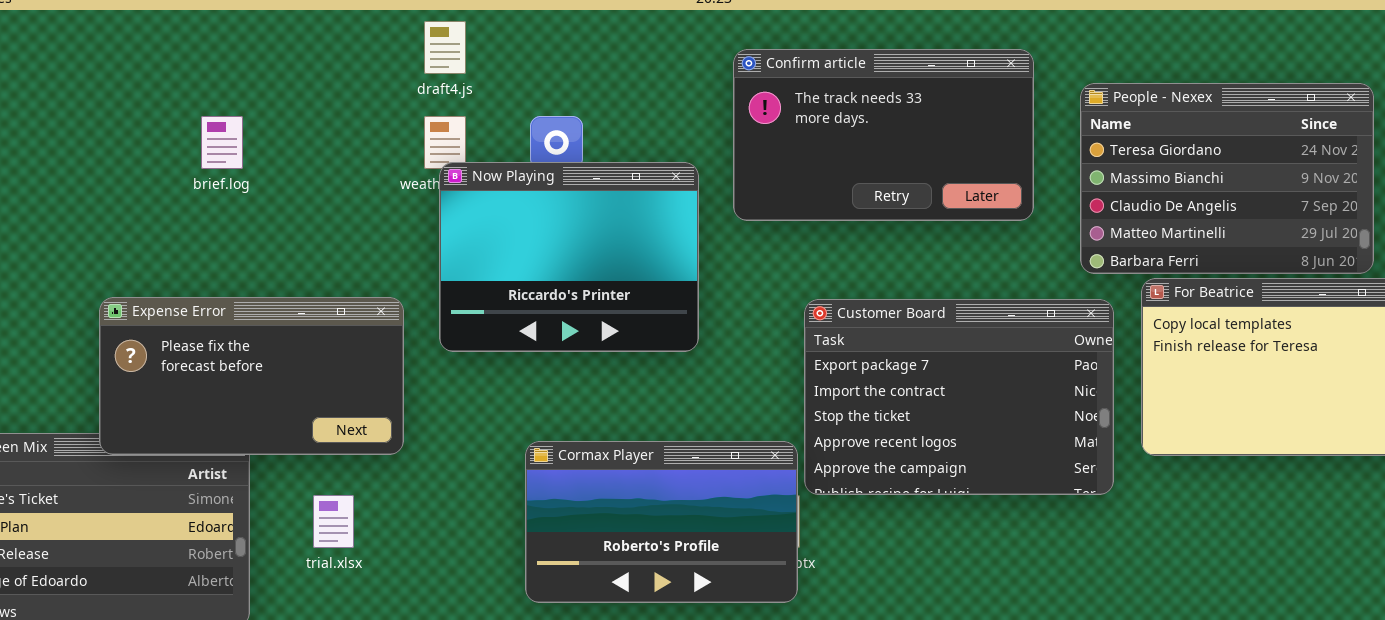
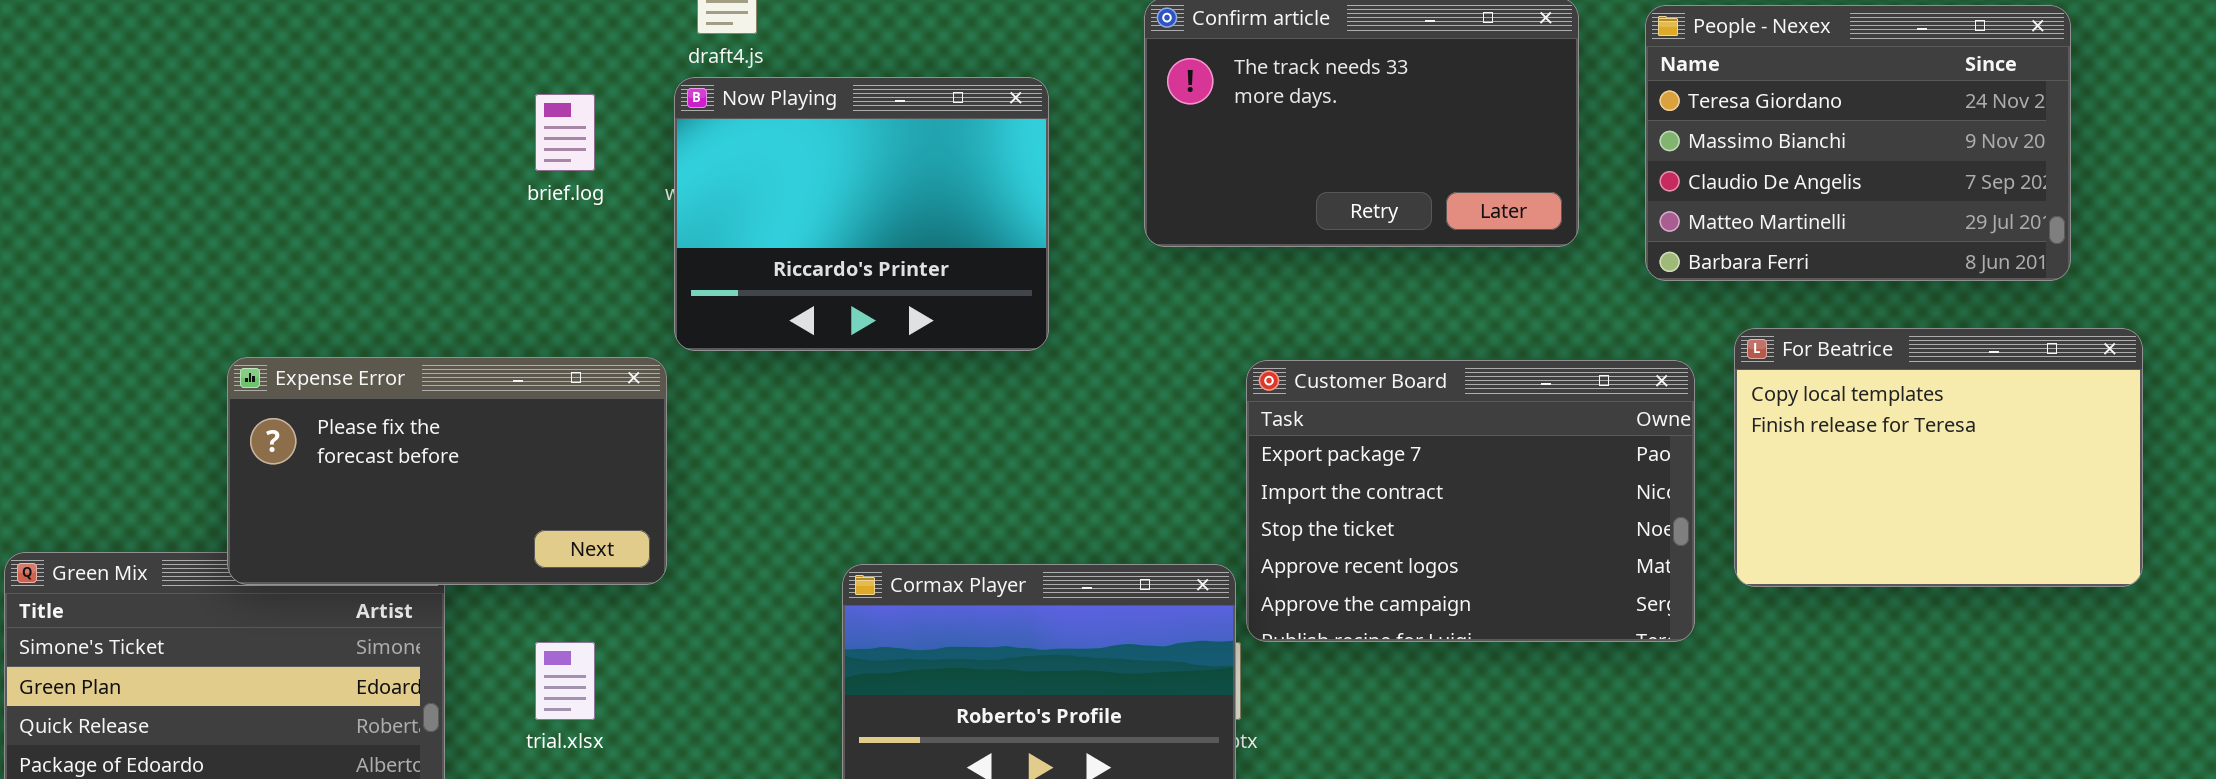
People - Nexex: [1080,83,1374,274] -> [1645,5,2071,281], moved
brief.log: [201,116,243,169] -> [535,94,595,171], moved
Now Playing: [439,162,699,352] -> [674,77,1049,351], moved

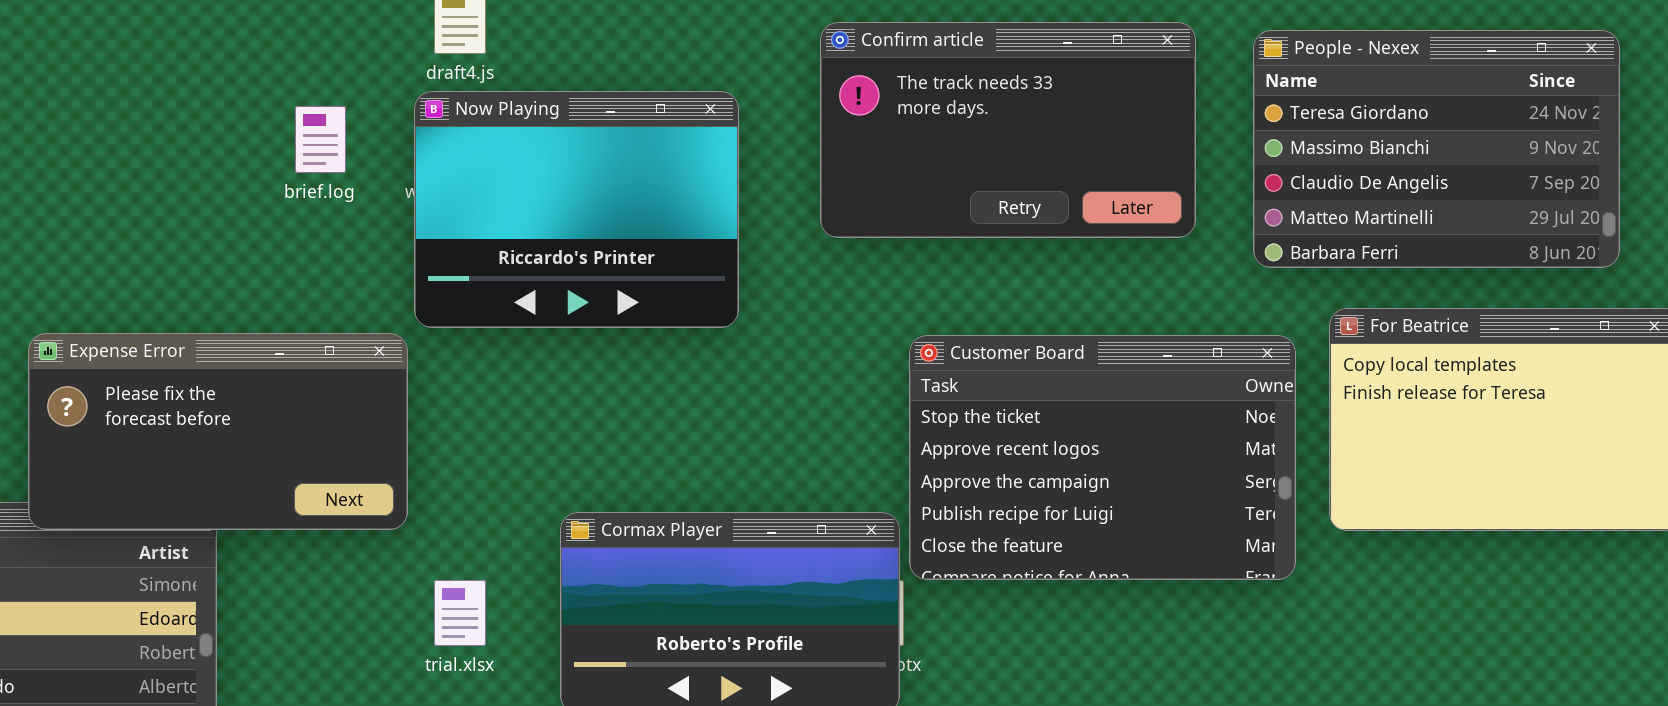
Customer Board: [1246,360,1695,642] -> [909,335,1296,580], scrolled down 2 rows
trial.xlsx: [535,642,595,720] -> [434,580,486,646], moved

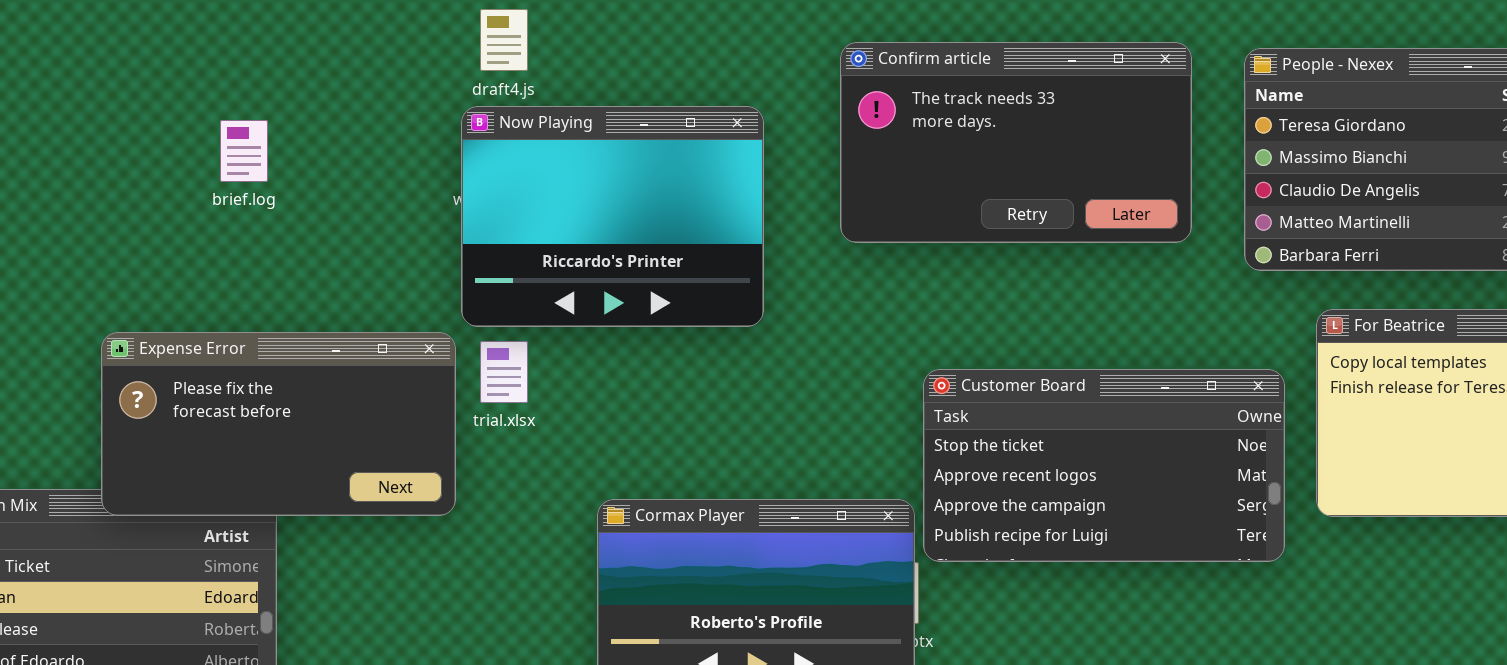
brief.log: [295,106,346,173] -> [220,120,268,182], moved
Customer Board: [909,335,1296,580] -> [923,369,1285,562], resized
trial.xlsx: [434,580,486,646] -> [480,341,528,403], moved

